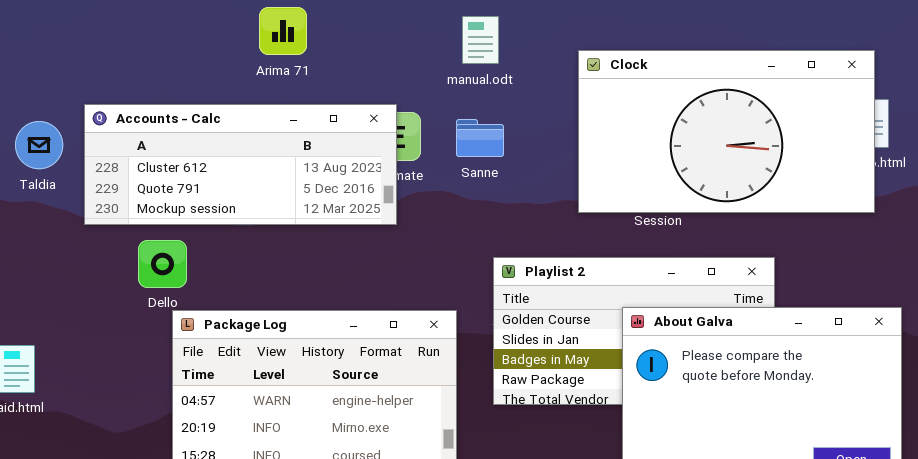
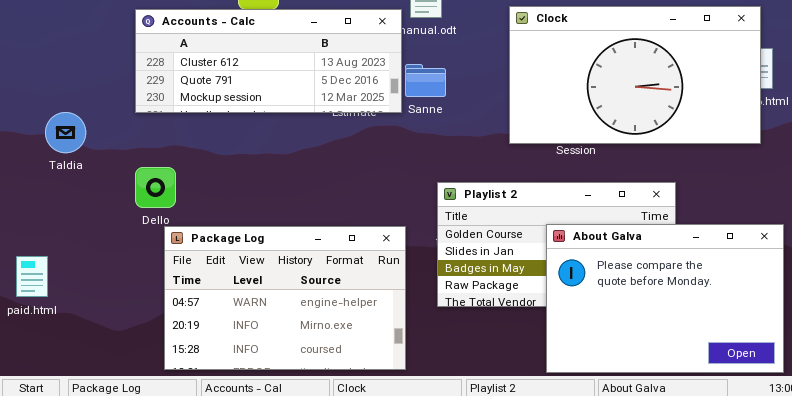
Accounts - Calc: [84,104,397,225] -> [135,9,402,113], moved
Taldia: [15,121,63,169] -> [45,112,86,153], moved

